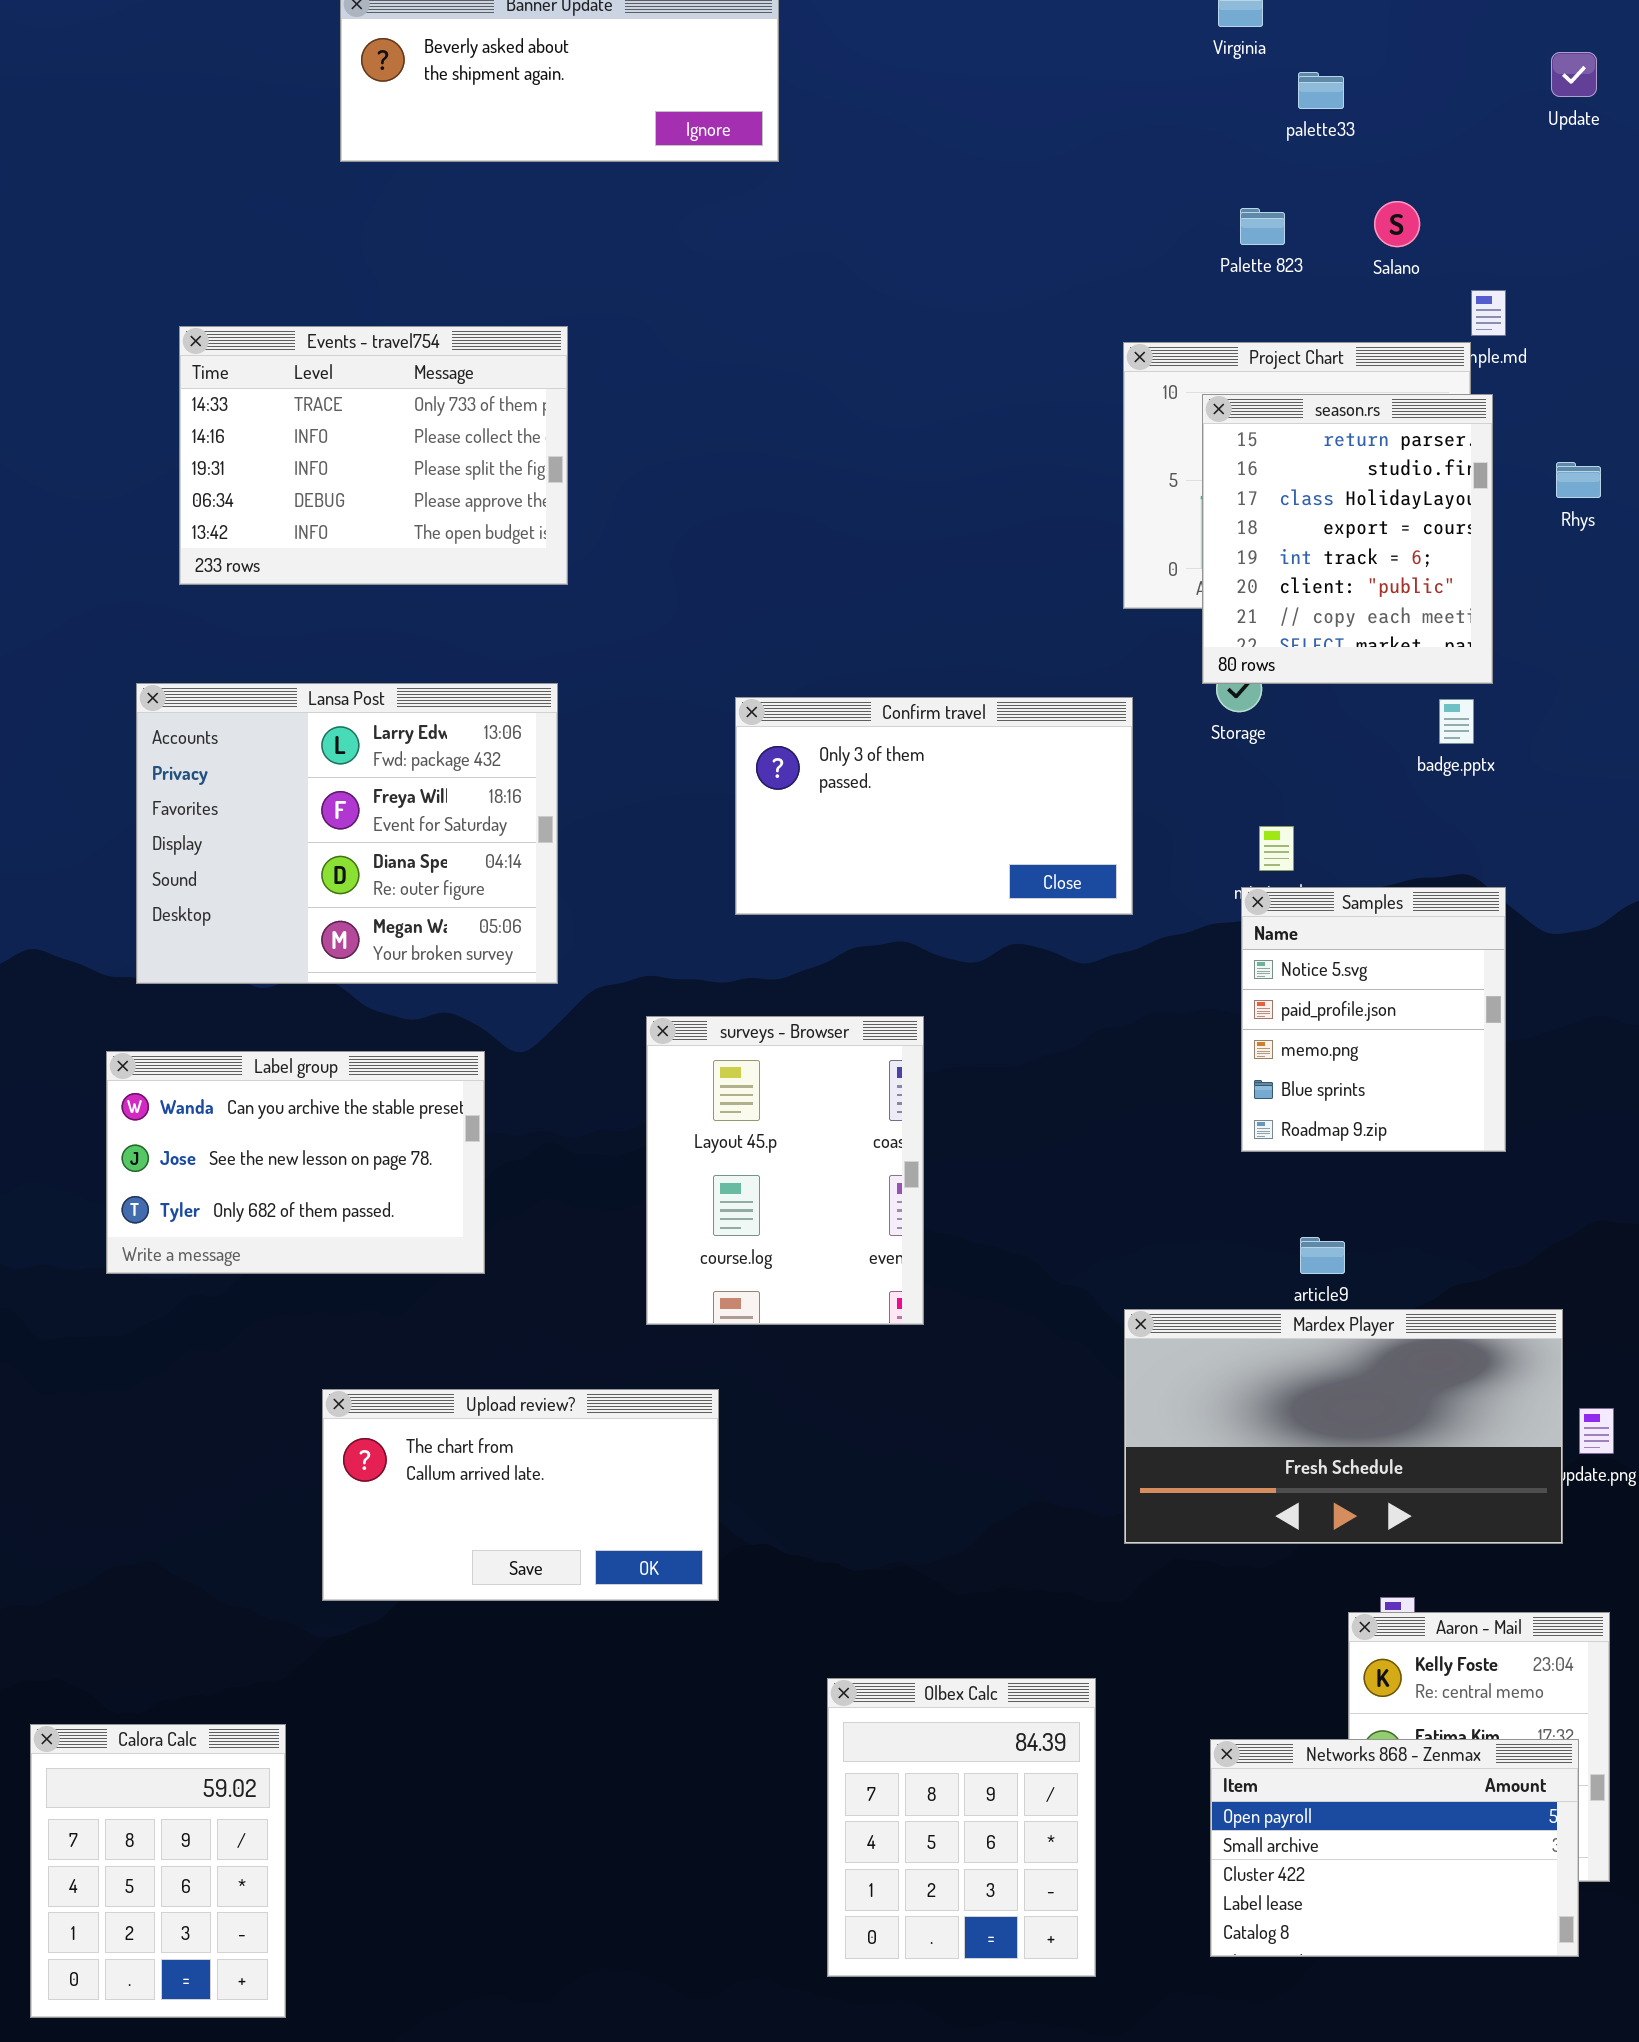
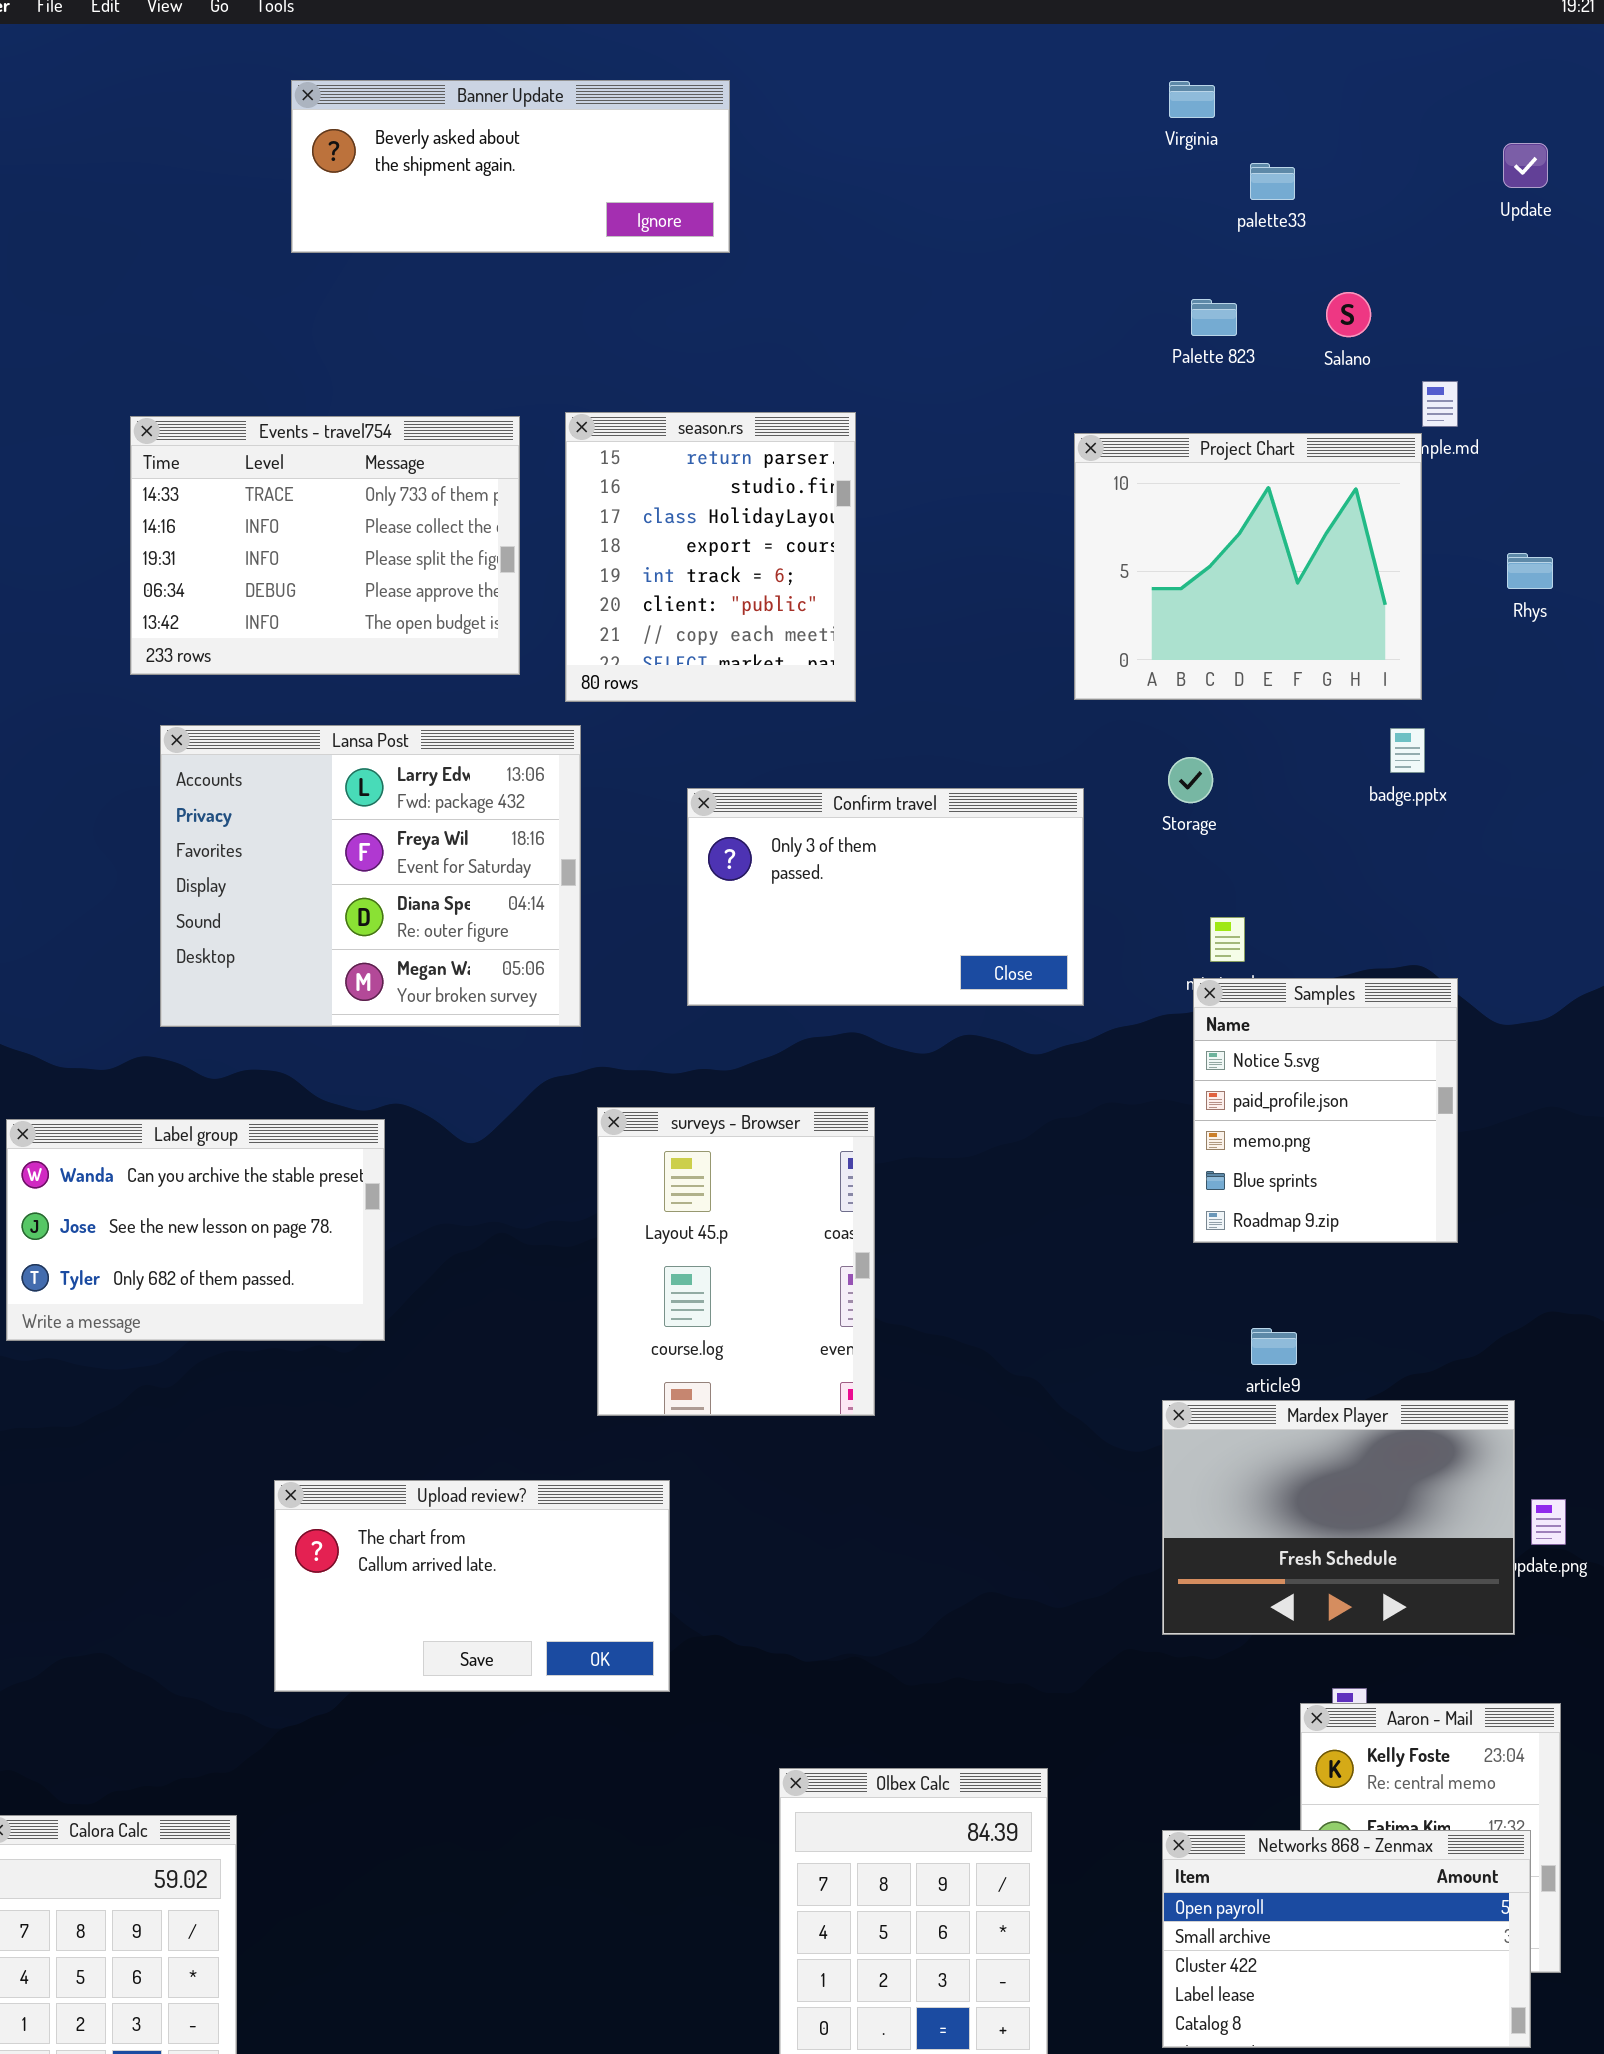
season.rs: [1202,394,1493,684] -> [565,412,856,702], moved
Lansa Post: [136,683,558,984] -> [160,725,581,1027], moved
badge.pptx: [1439,699,1474,744] -> [1390,728,1425,773], moved
Label group: [106,1051,485,1274] -> [6,1119,385,1341], moved
Mardex Player: [1124,1309,1563,1544] -> [1162,1400,1515,1635], resized

